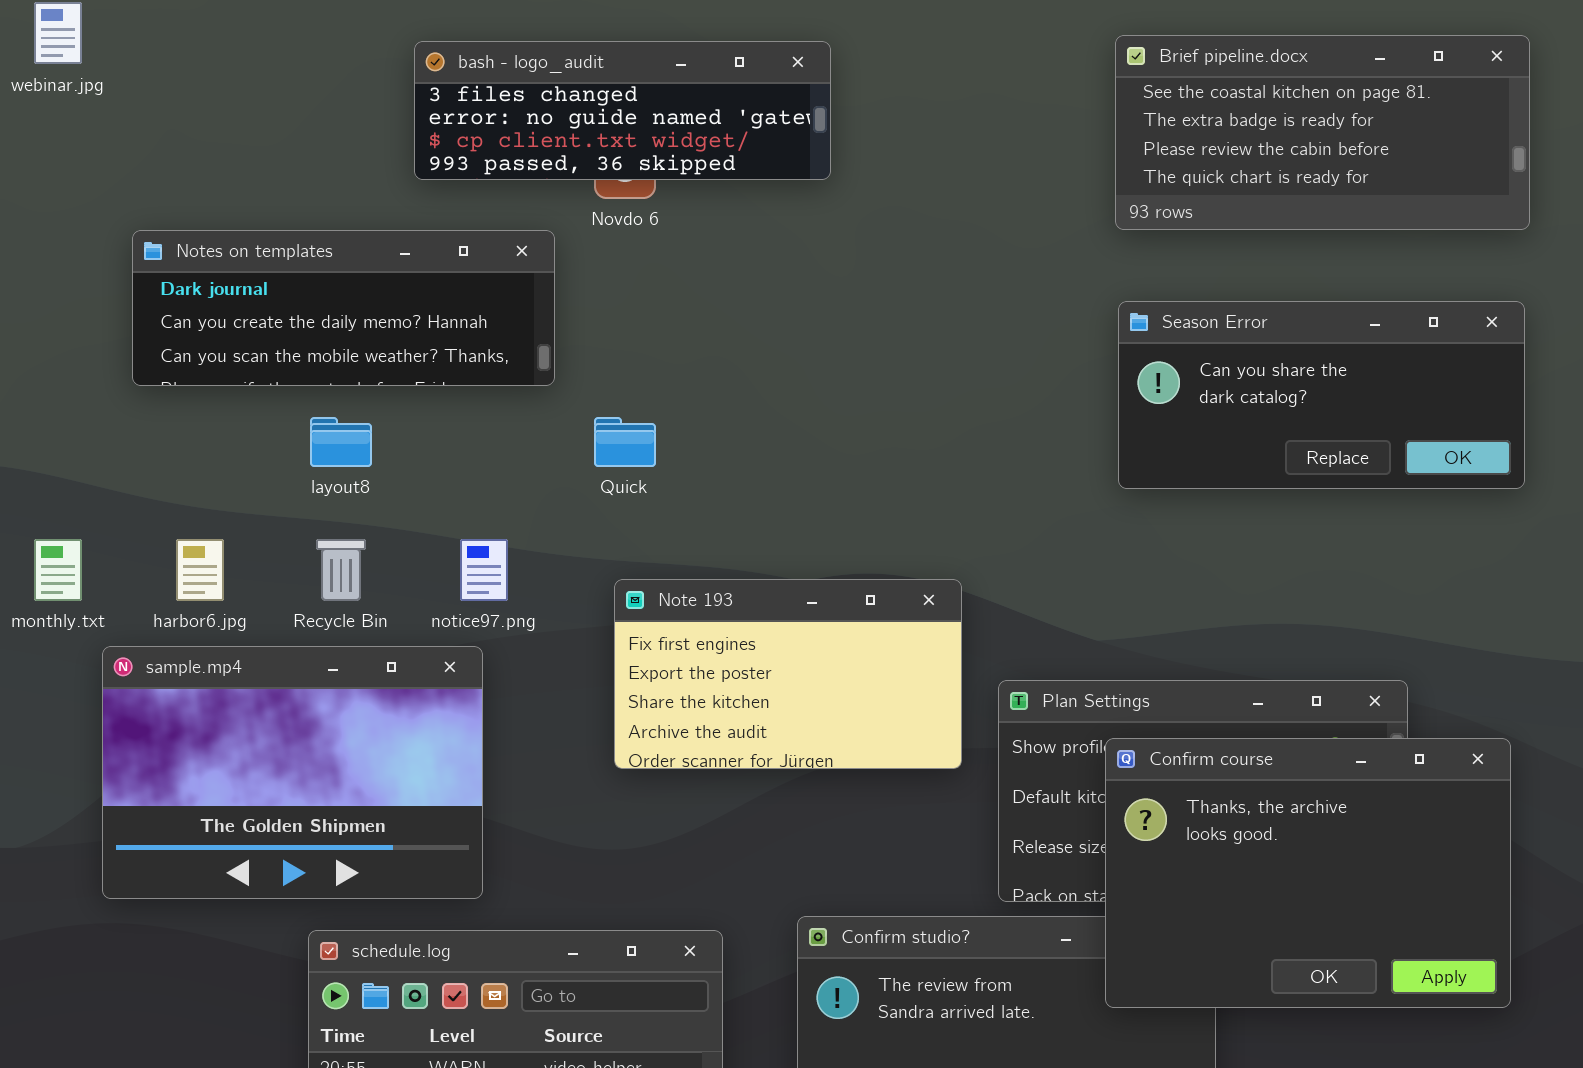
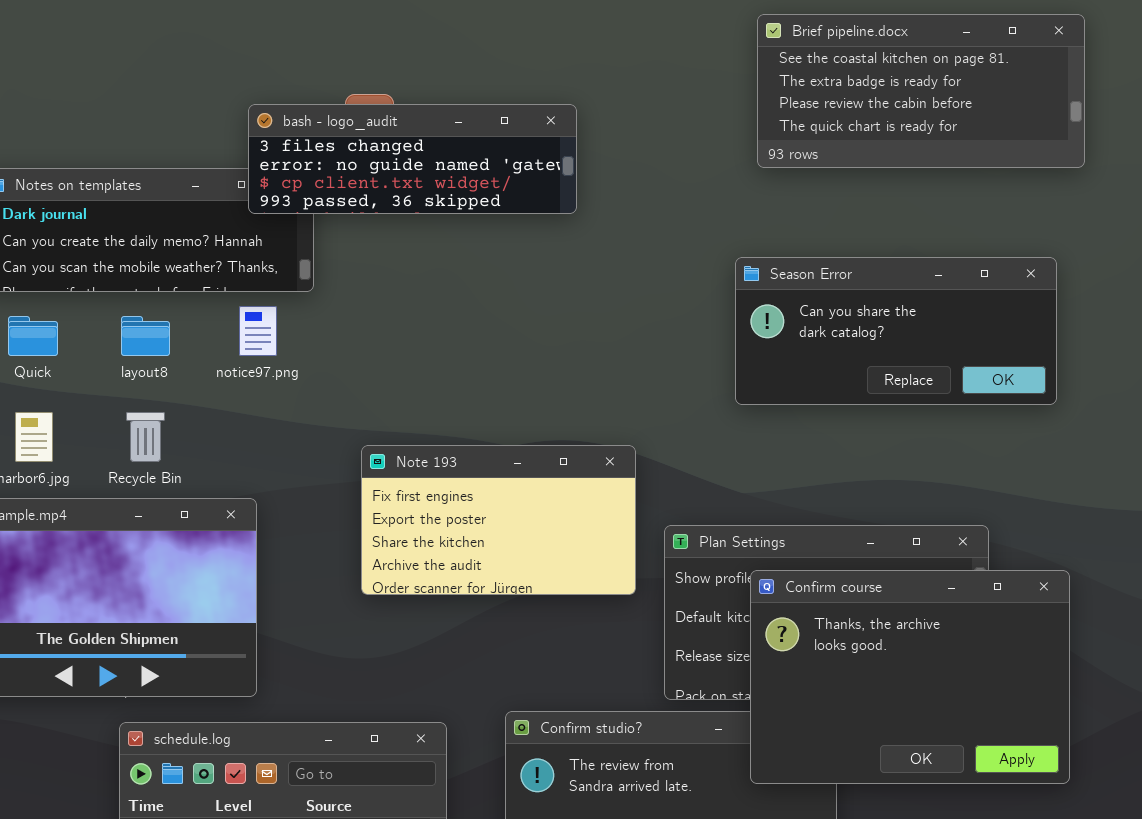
bash - logo_audit: [414,41,831,180] -> [248,104,577,214], moved
Season Error: [1118,301,1525,489] -> [735,257,1057,405], moved
Quick: [594,417,656,467] -> [8,316,58,356], moved
notice97.png: [460,539,508,601] -> [239,306,277,356], moved

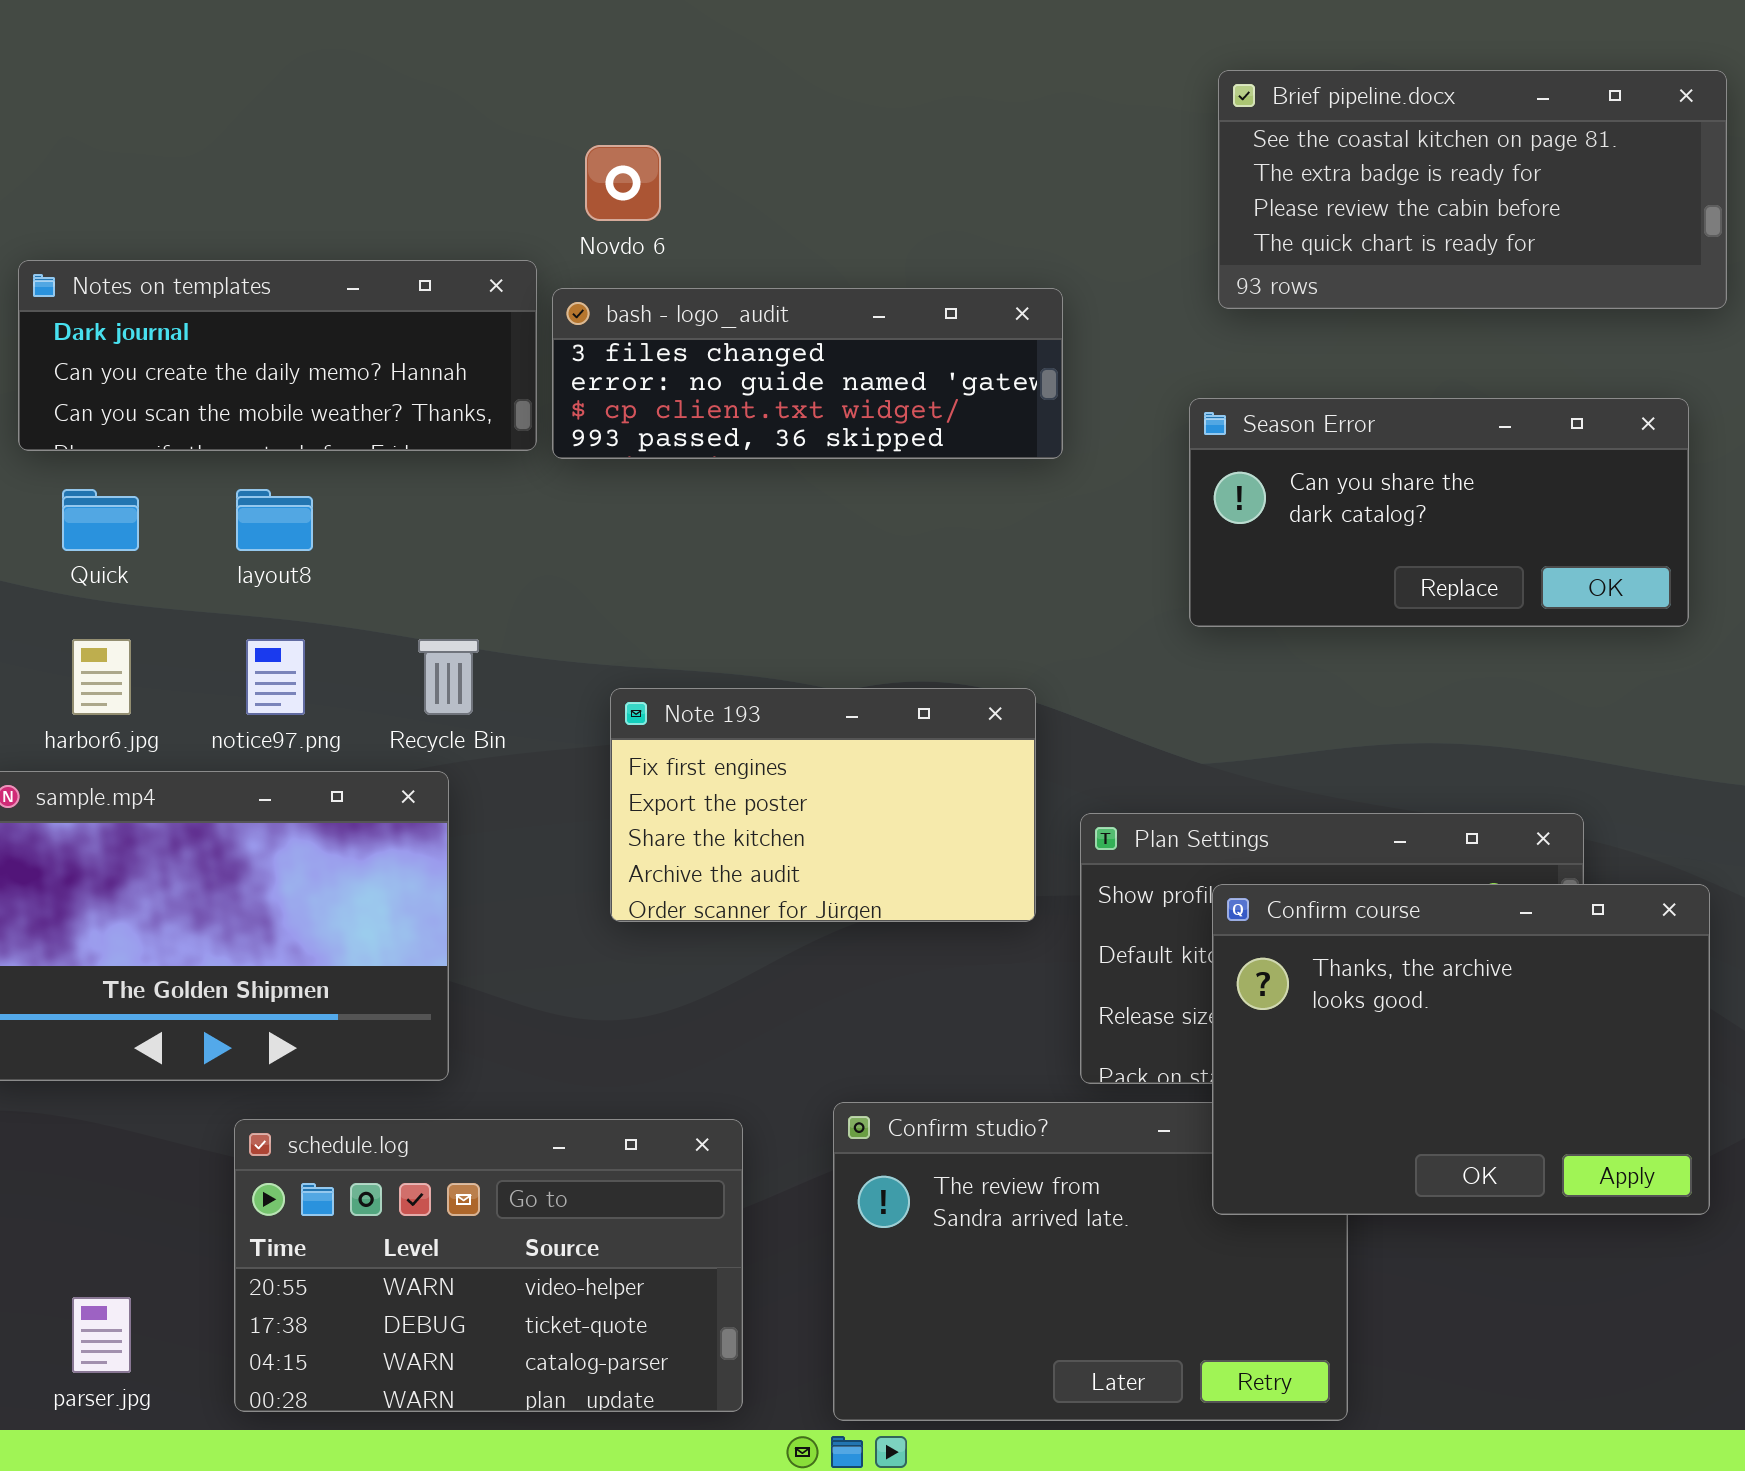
Brief pipeline.docx: [757,14,1085,168] -> [1218,70,1727,309], moved
bash - logo_audit: [248,104,577,214] -> [552,288,1063,459], moved
notice97.png: [239,306,277,356] -> [246,639,305,715], moved
Recycle Bin: [126,412,165,462] -> [418,639,479,715], moved

